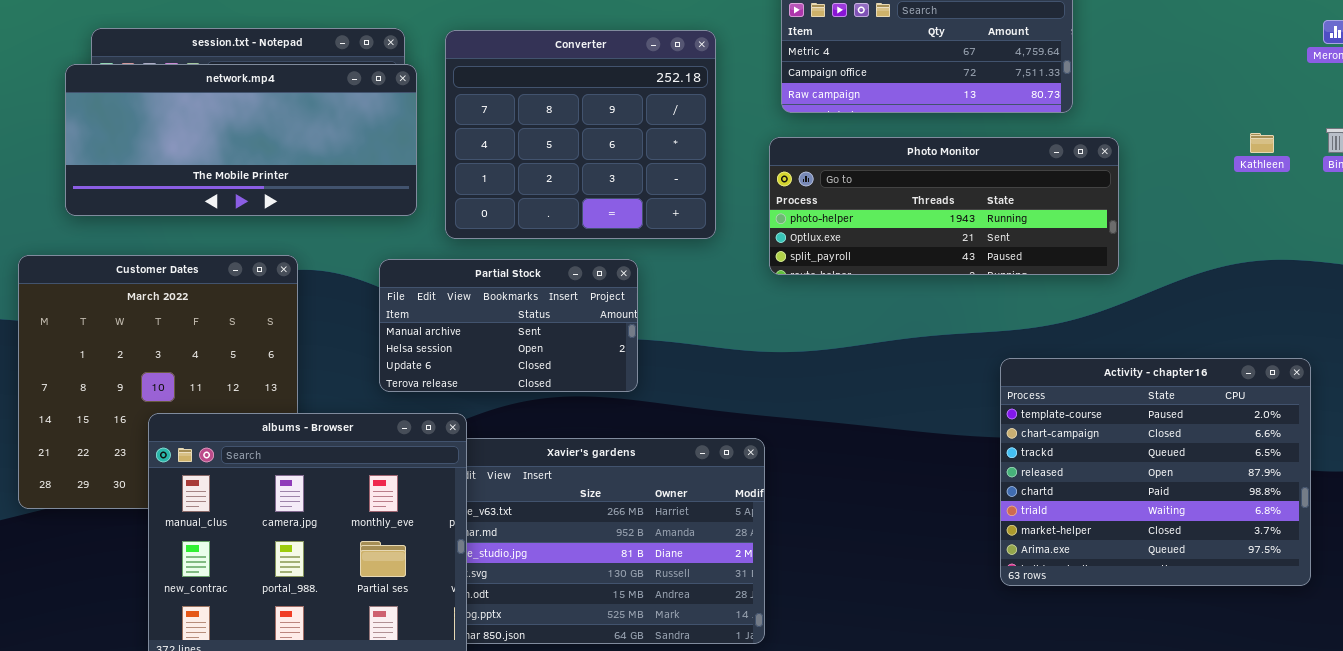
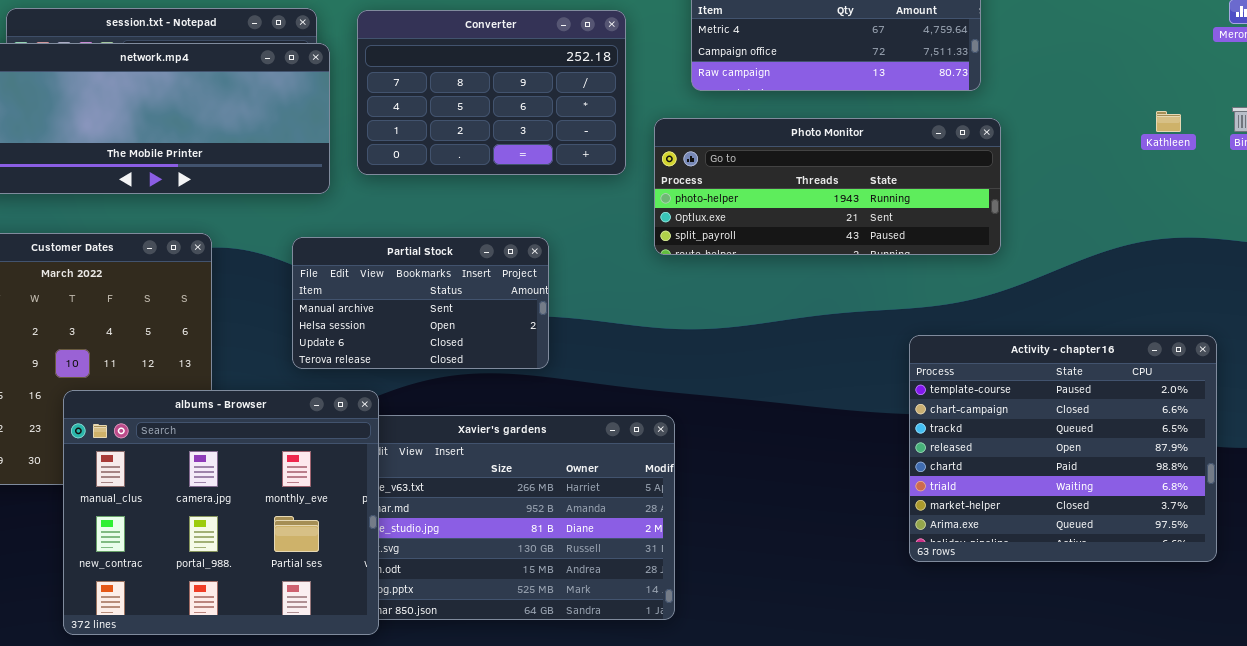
Converter: [445,30,716,239] -> [357,10,626,175], resized
Photo Monitor: [769,137,1119,275] -> [654,118,1001,255], moved

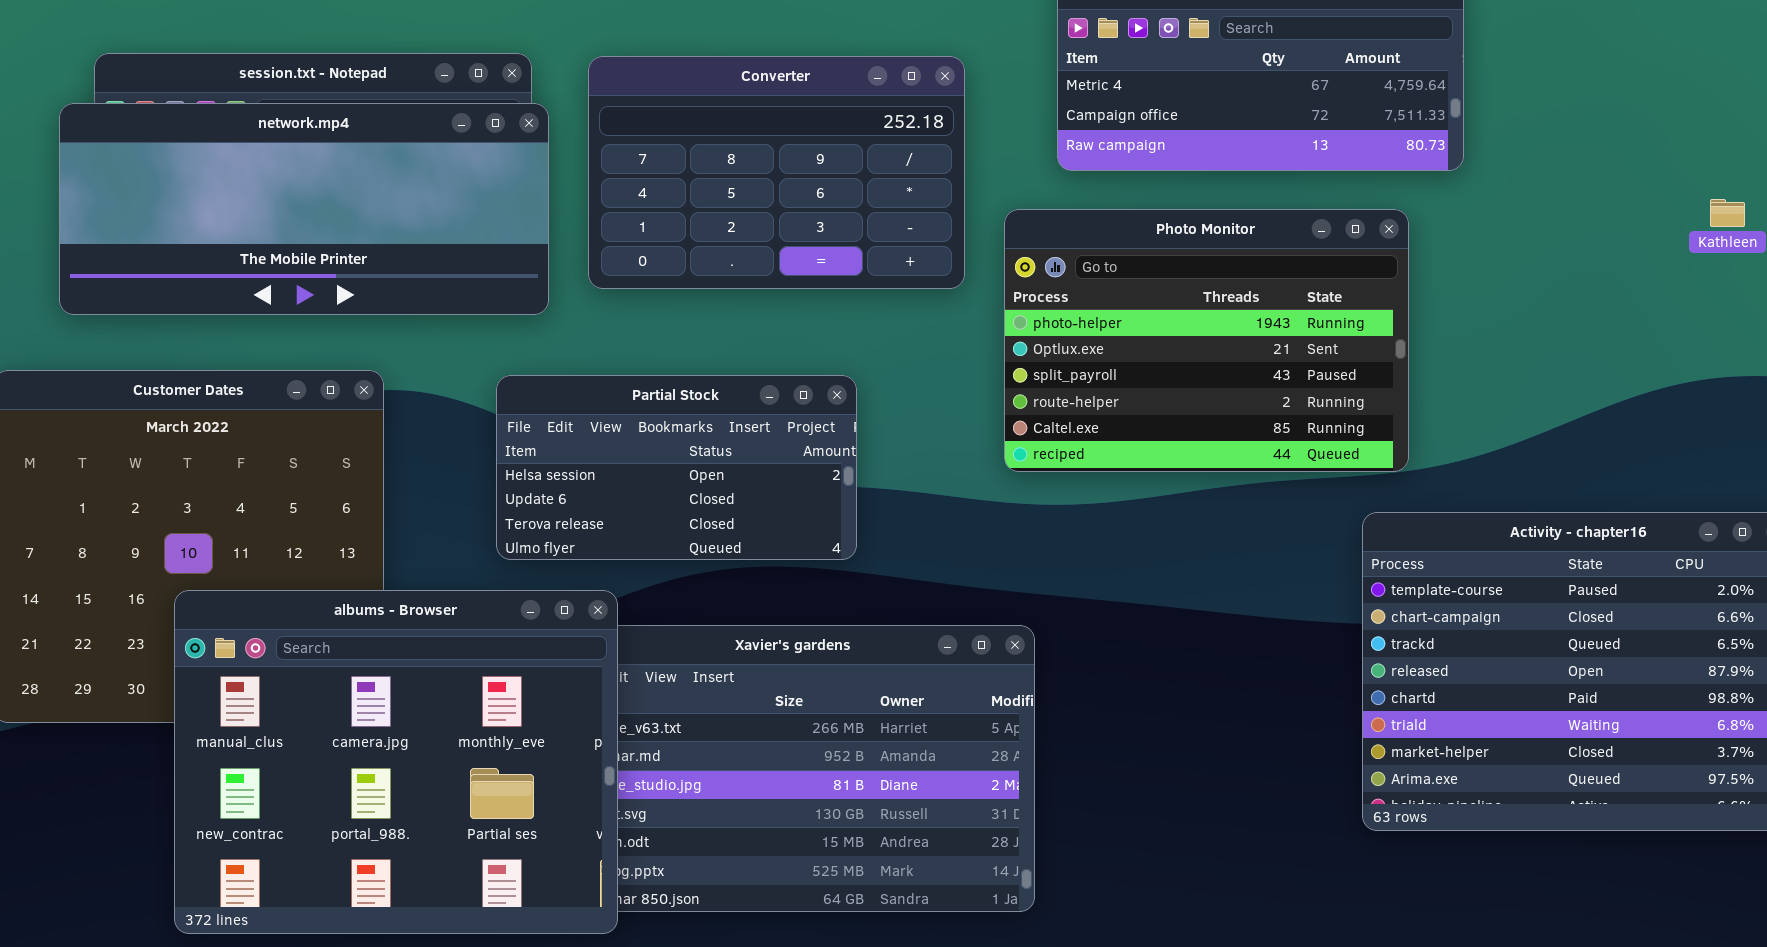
Photo Monitor: [654,118,1001,255] -> [1004,209,1409,472], resized
Partial Stock: [292,237,549,369] -> [496,375,857,560], scrolled down 1 row

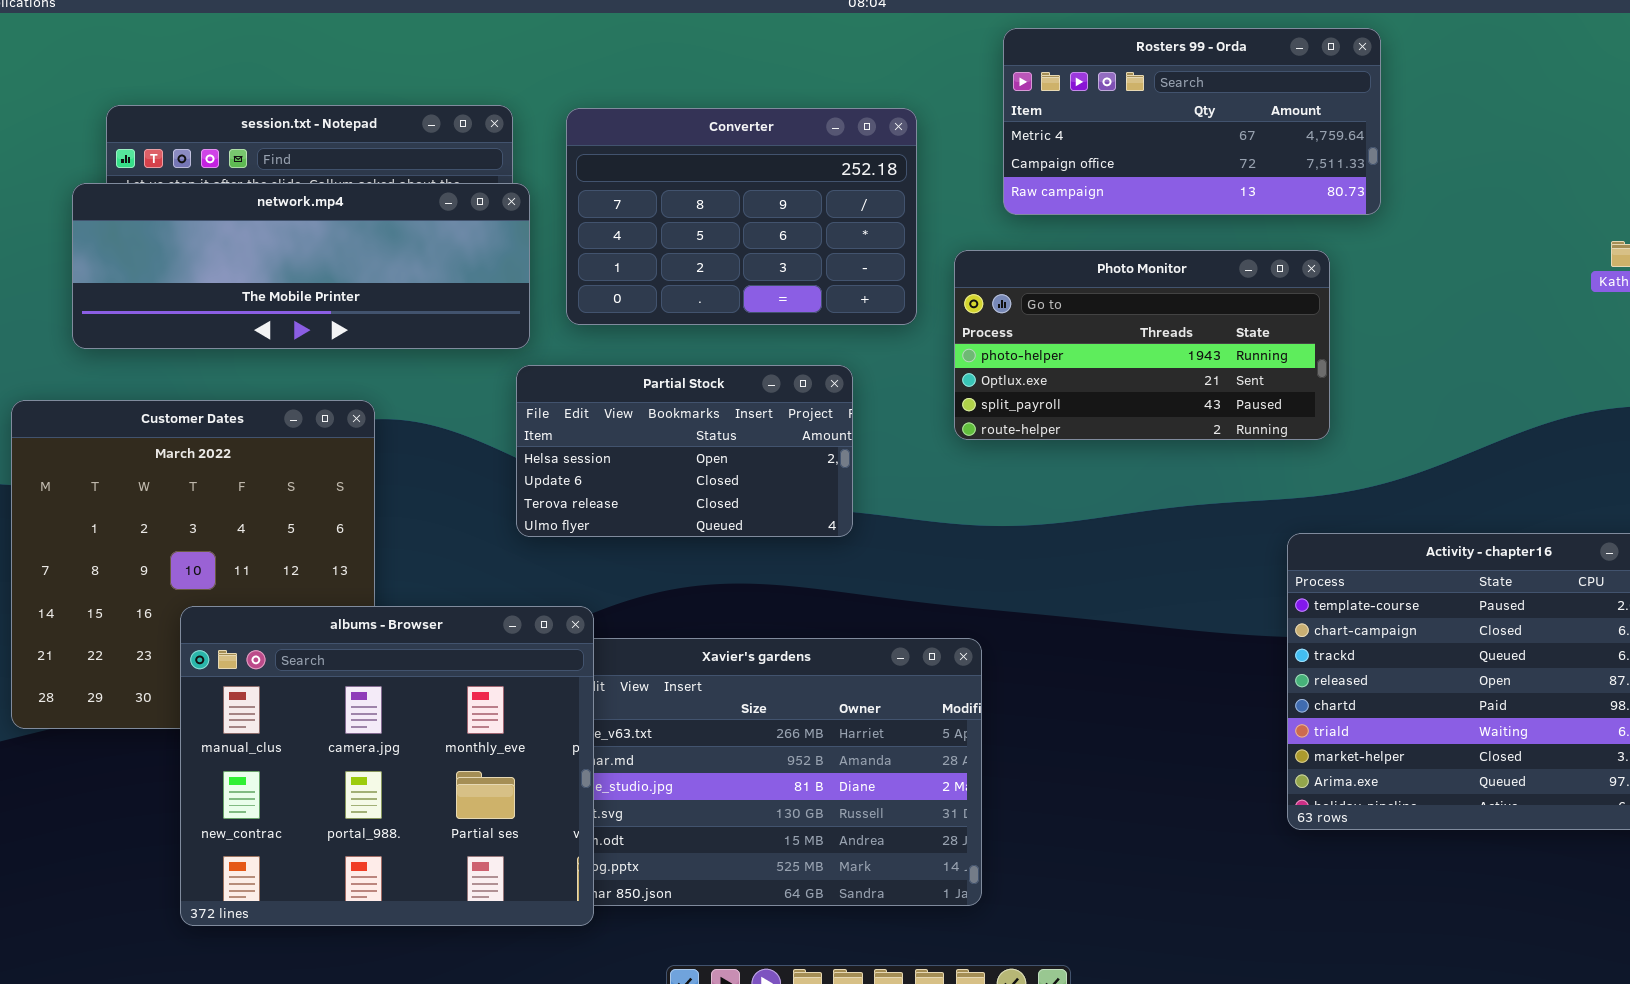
network.mp4: [59,103,549,315] -> [72,183,530,349], resized
Photo Monitor: [1004,209,1409,472] -> [954,250,1330,440], resized
Partial Stock: [496,375,857,560] -> [516,365,853,537], moved

